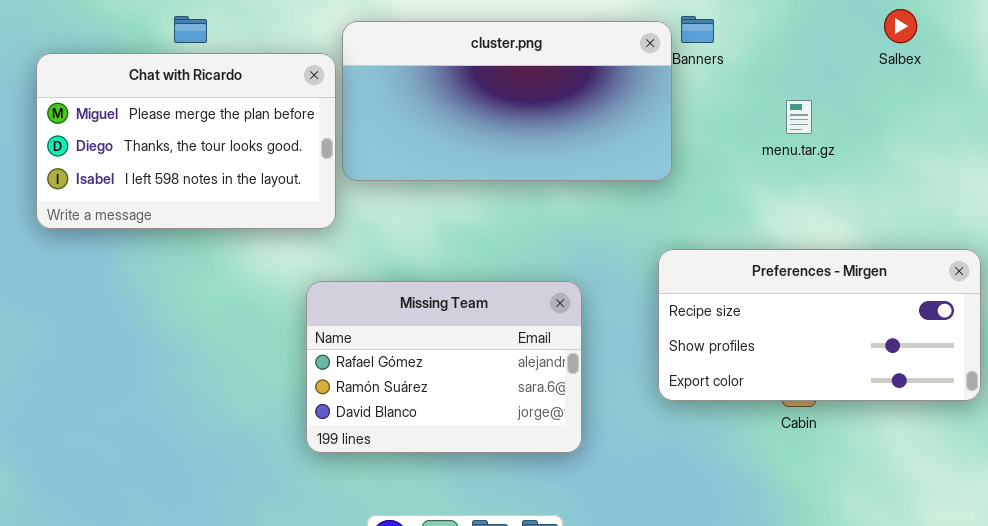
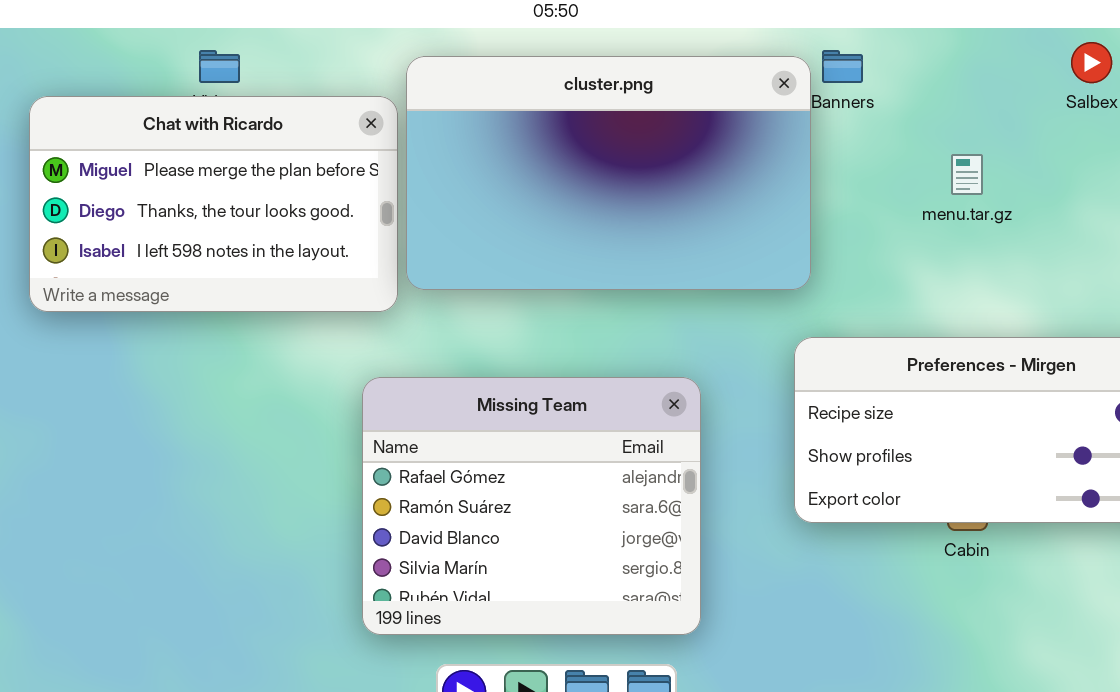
cluster.png: [342,21,672,181] -> [406,56,811,290], resized
Missing Team: [306,281,582,453] -> [362,377,701,635], resized

